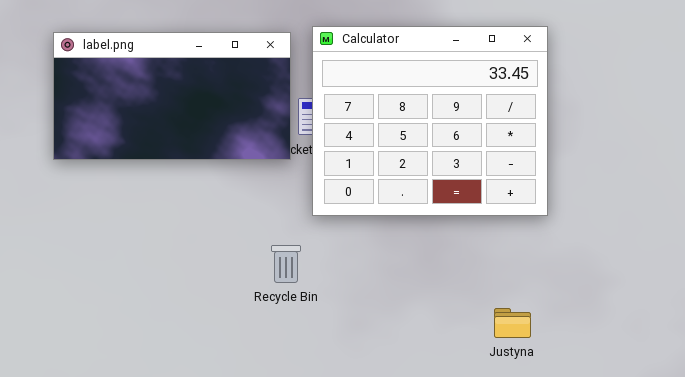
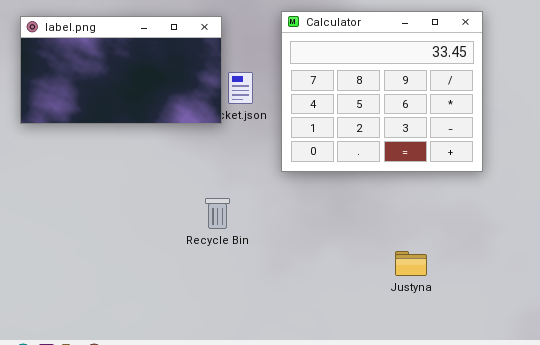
Calculator: [312,26,548,216] -> [281,11,483,172], moved

